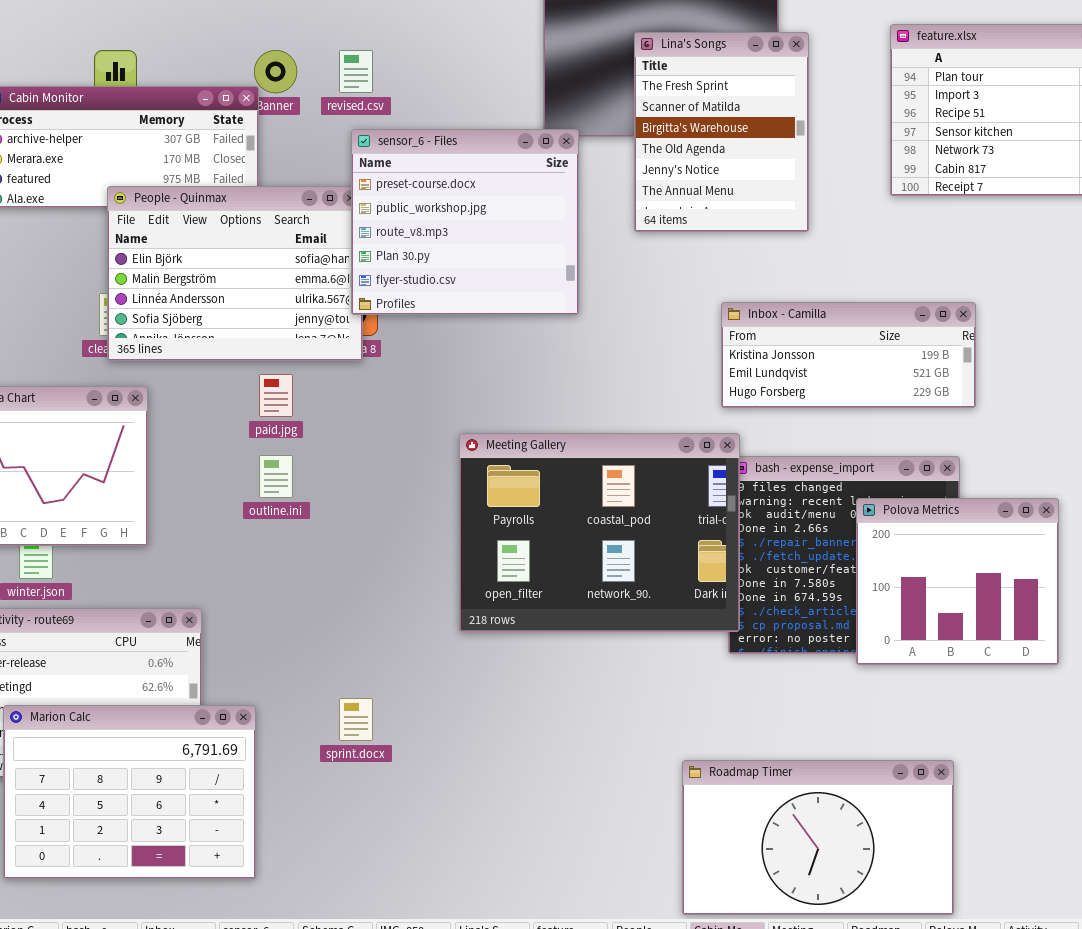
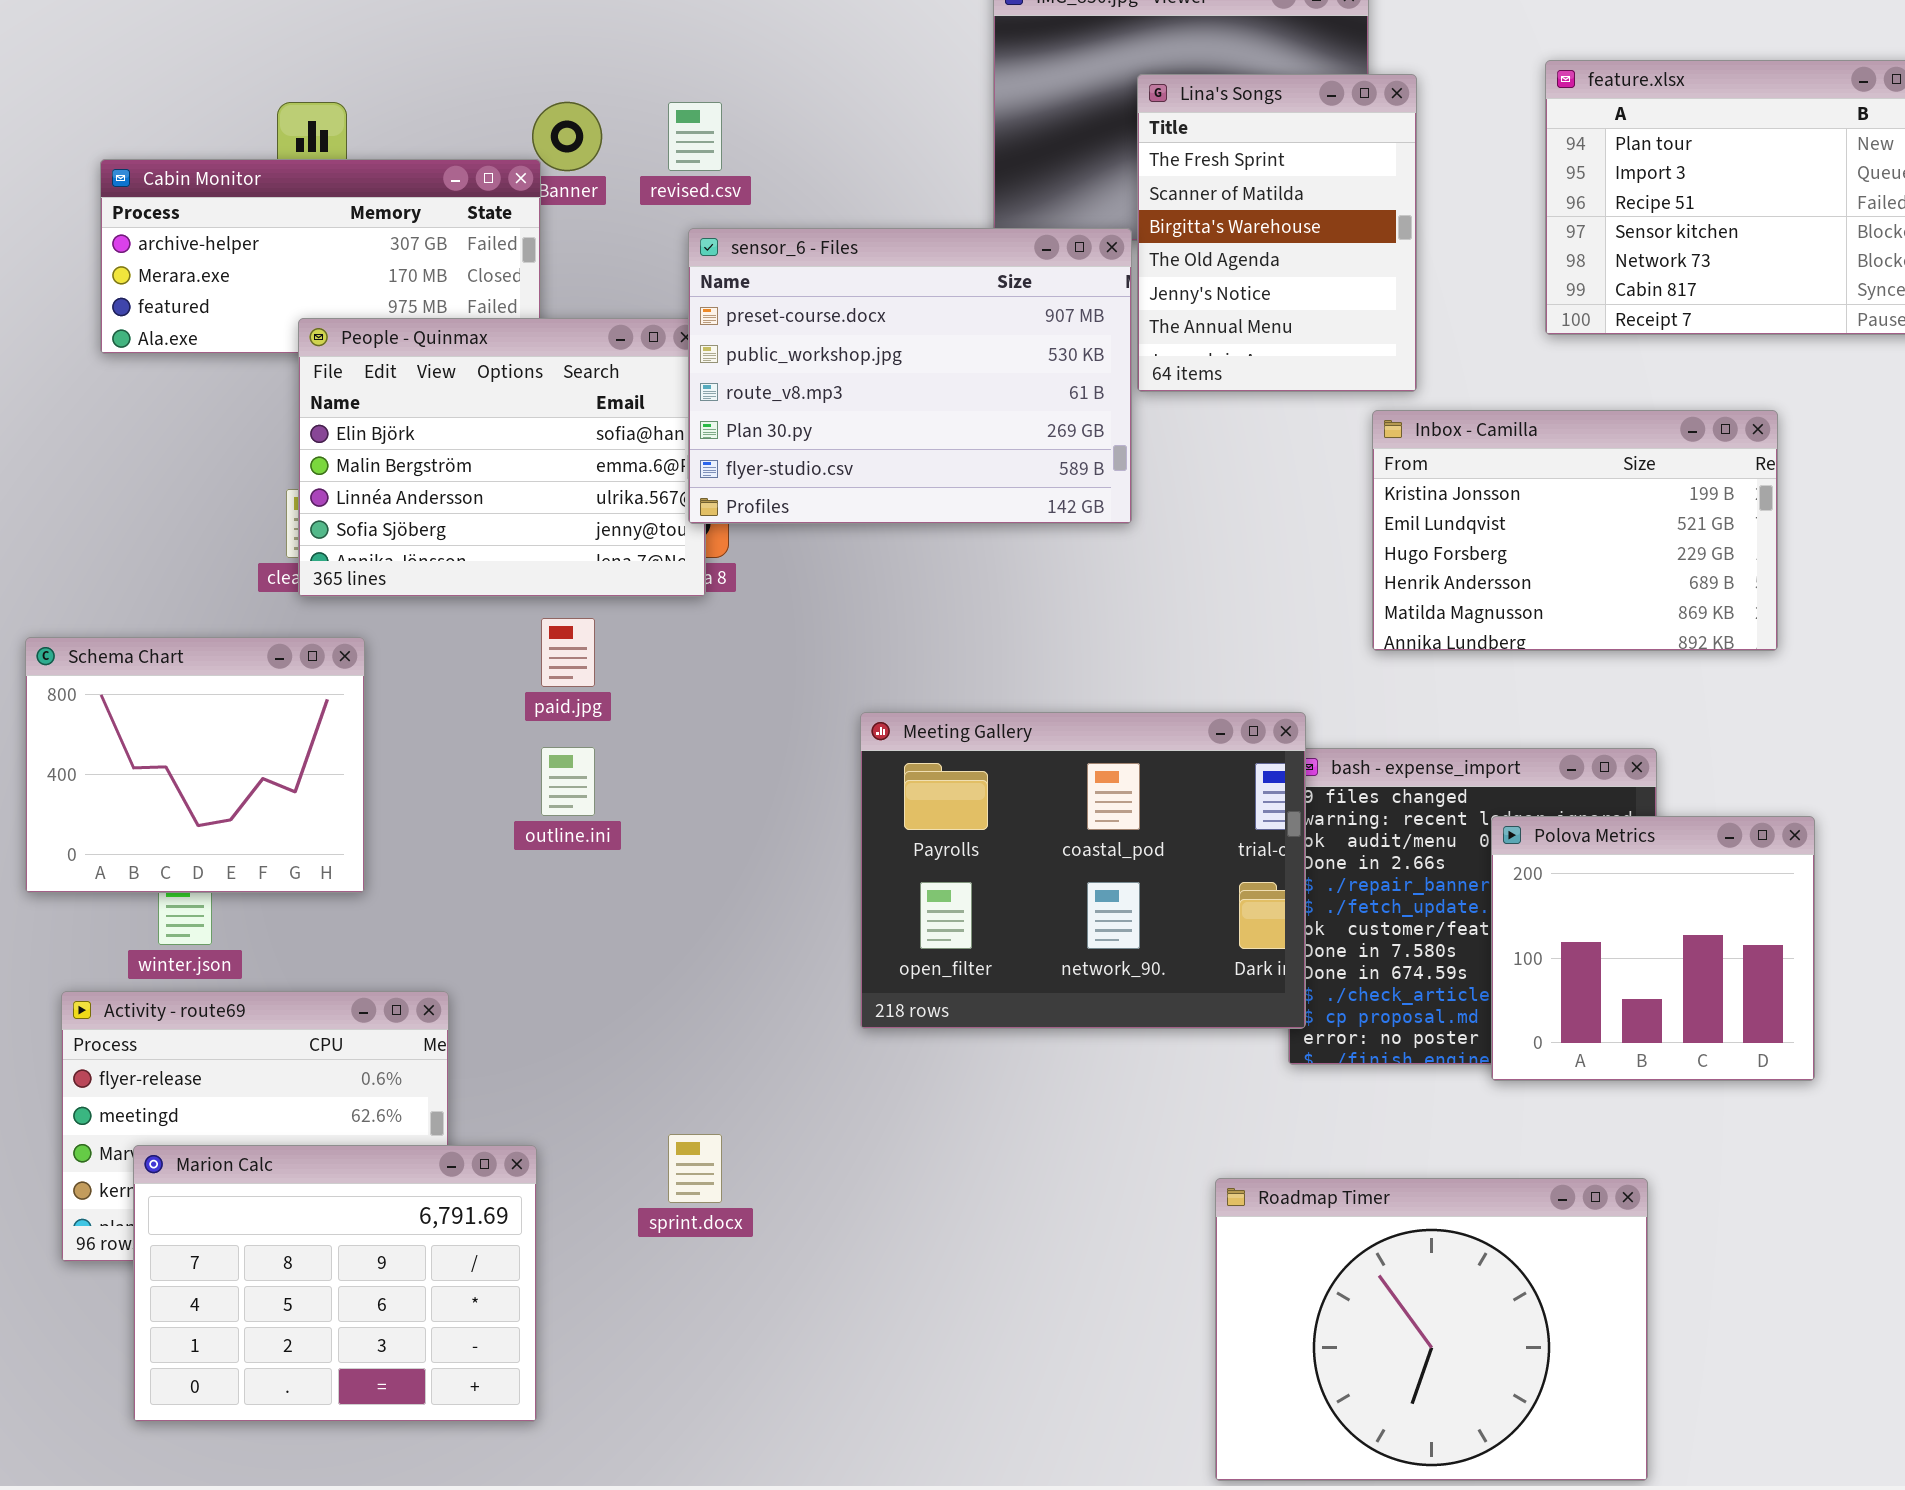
sensor_6 - Files: [351,129,579,315] -> [688,228,1132,524], resized
Inbox - Camilla: [721,302,976,408] -> [1372,410,1778,651], moved, resized
Roadmap Timer: [682,760,954,915] -> [1215,1178,1648,1481], resized

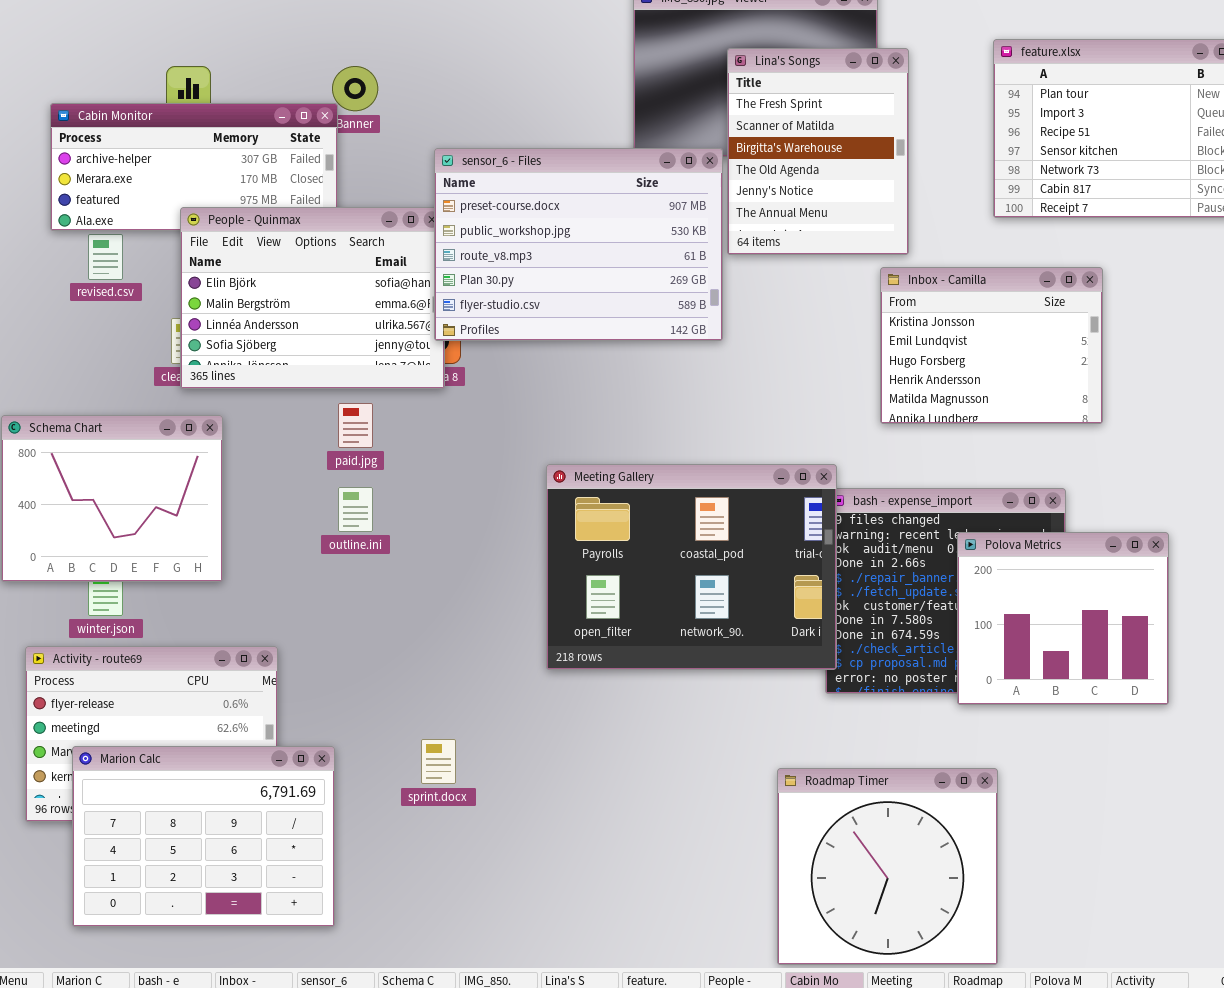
revised.csv: [668,102,722,171] -> [88,234,123,280], moved
Inbox - Camilla: [1372,410,1778,651] -> [880,267,1103,424], resized
Roadmap Timer: [1215,1178,1648,1481] -> [777,768,998,965], resized

